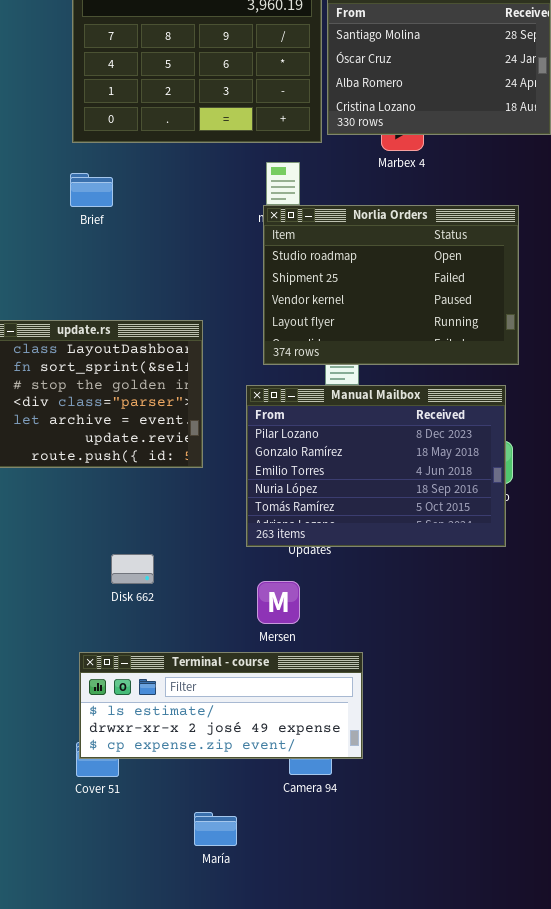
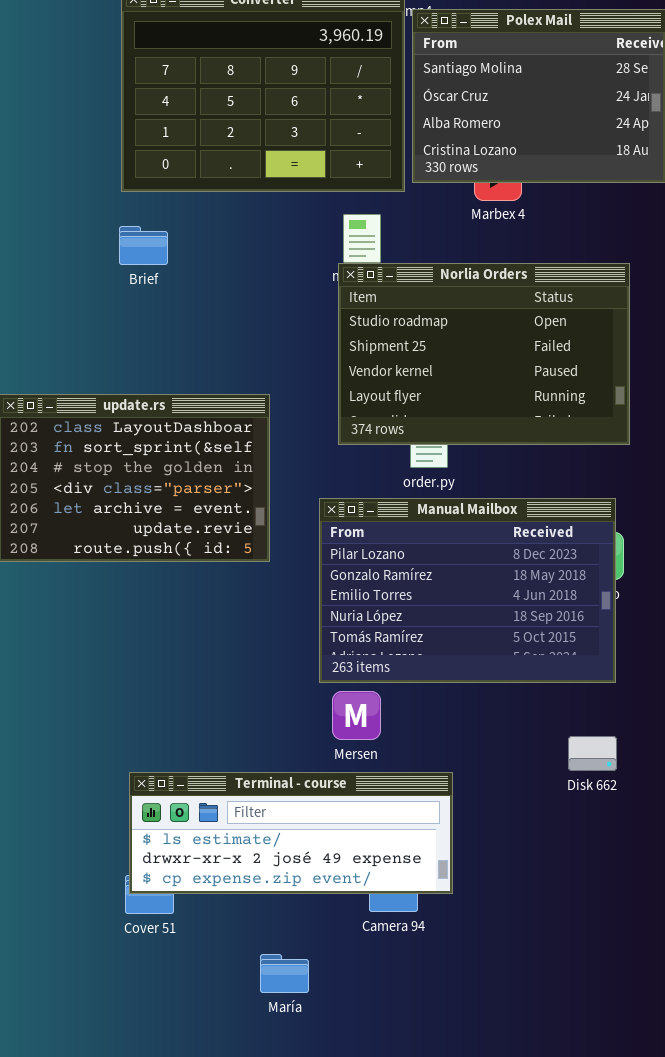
Manual Mailbox: [246,385,506,547] -> [319,498,616,683], moved
Disk 662: [111,554,154,584] -> [568,736,617,771], moved

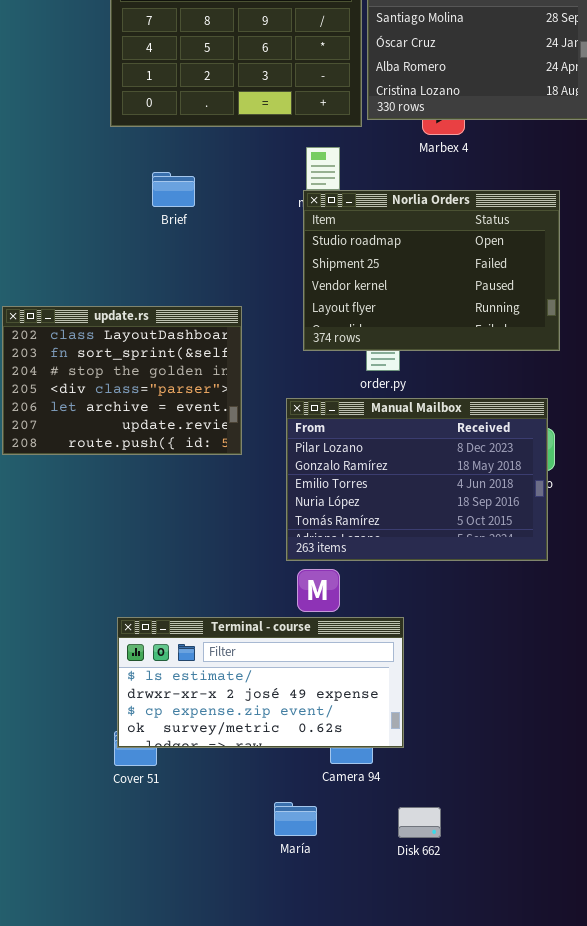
Brief: [119,226,168,265] -> [152,172,195,207], moved
Disk 662: [568,736,617,771] -> [398,807,441,838], moved
Terminal - course: [129,772,453,894] -> [117,617,404,748], resized
María: [260,954,309,993] -> [274,802,317,836], moved

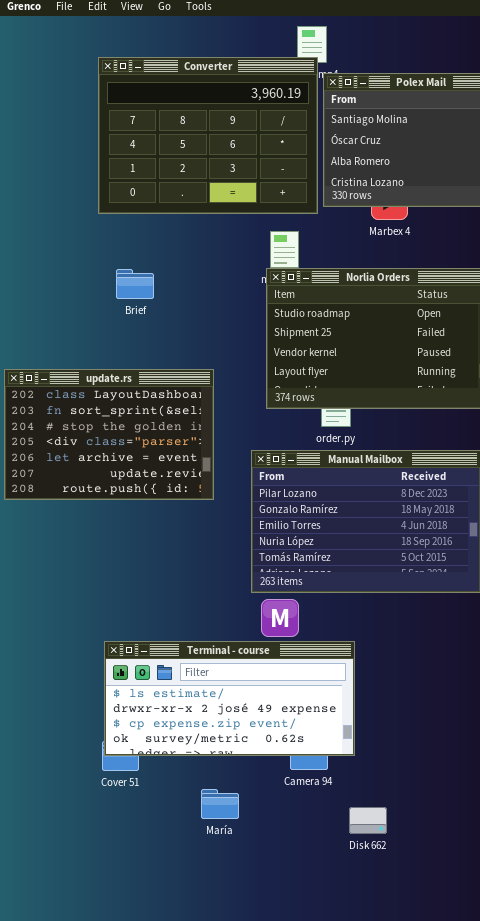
Brief: [152,172,195,207] -> [116,269,154,299], moved
María: [274,802,317,836] -> [201,789,239,819], moved

